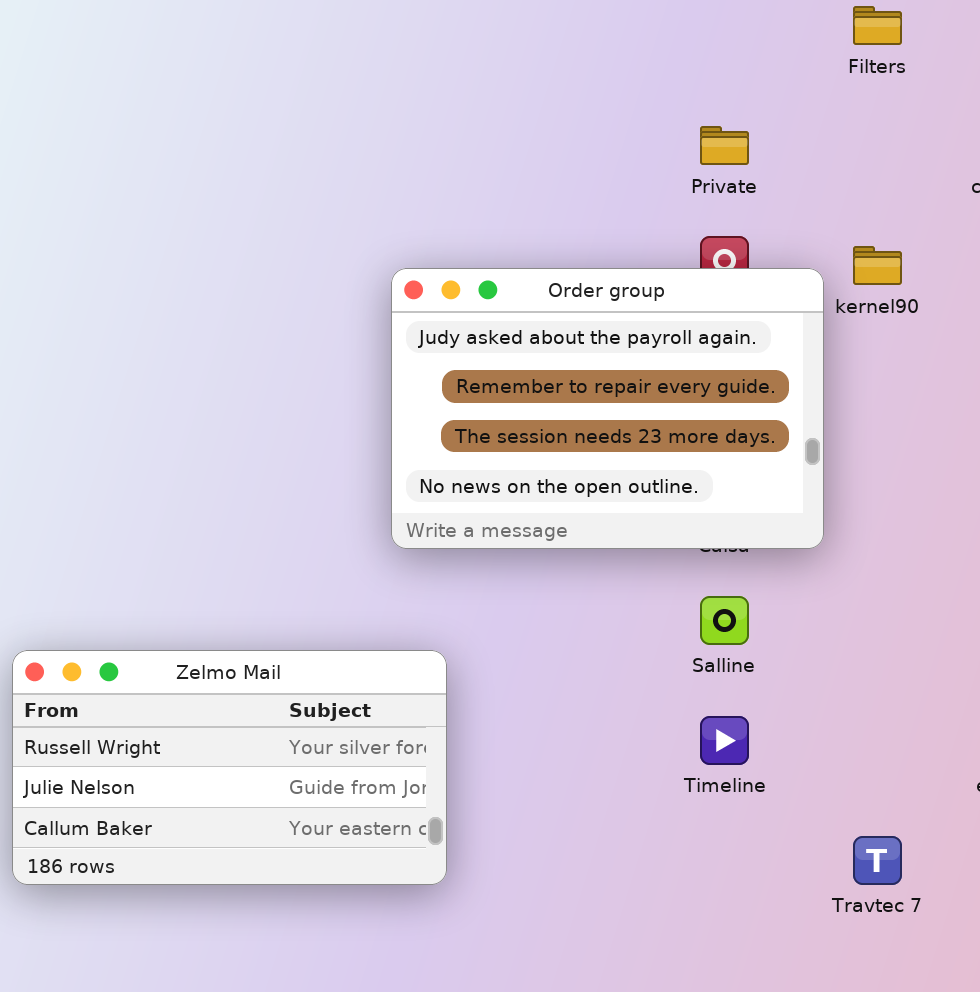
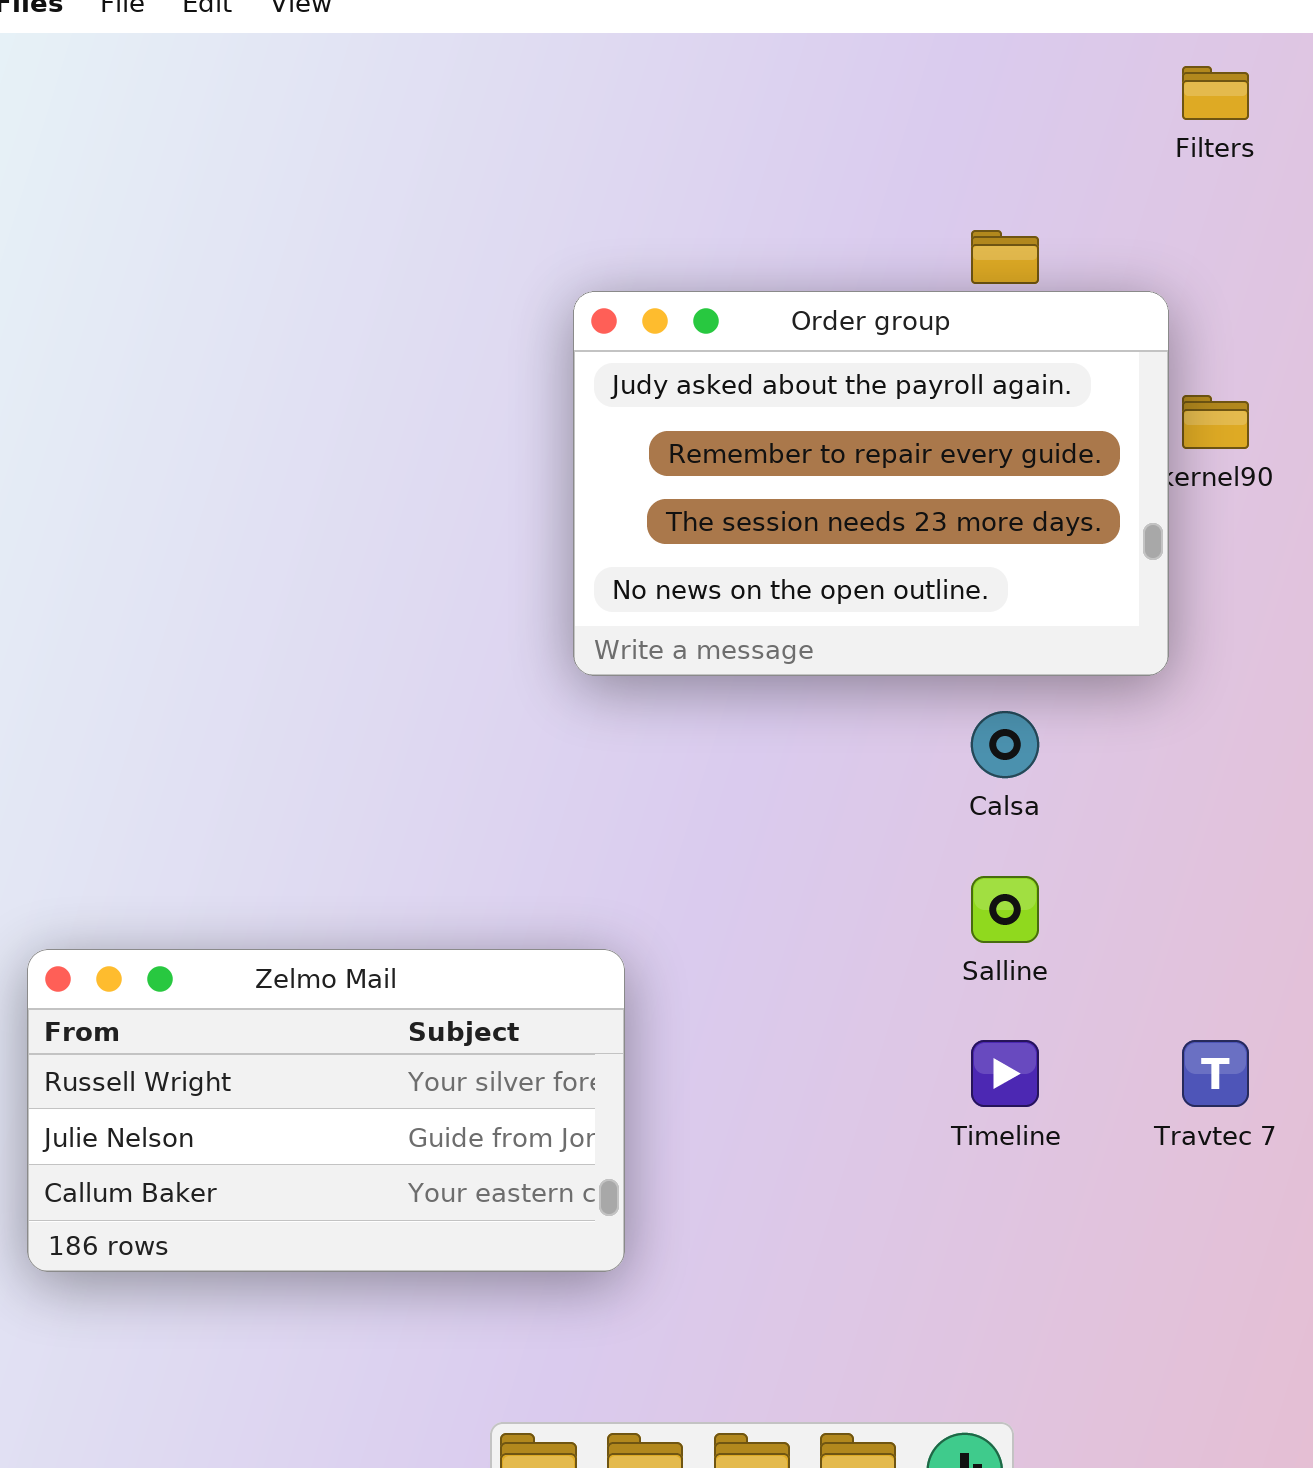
Order group: [391,268,824,549] -> [573,291,1169,676], moved
Travtec 7: [853,836,902,885] -> [1182,1040,1249,1107], moved

